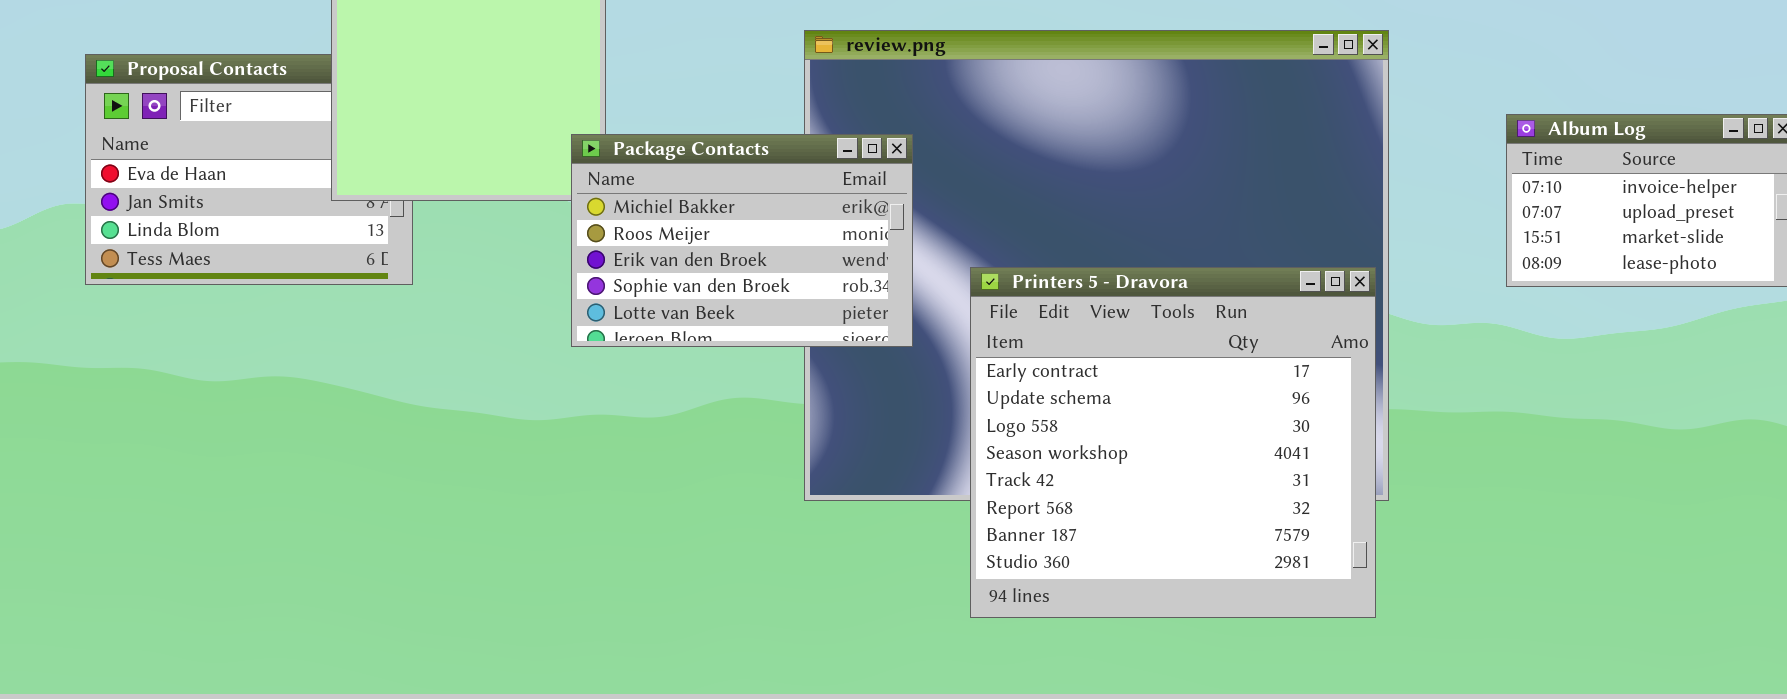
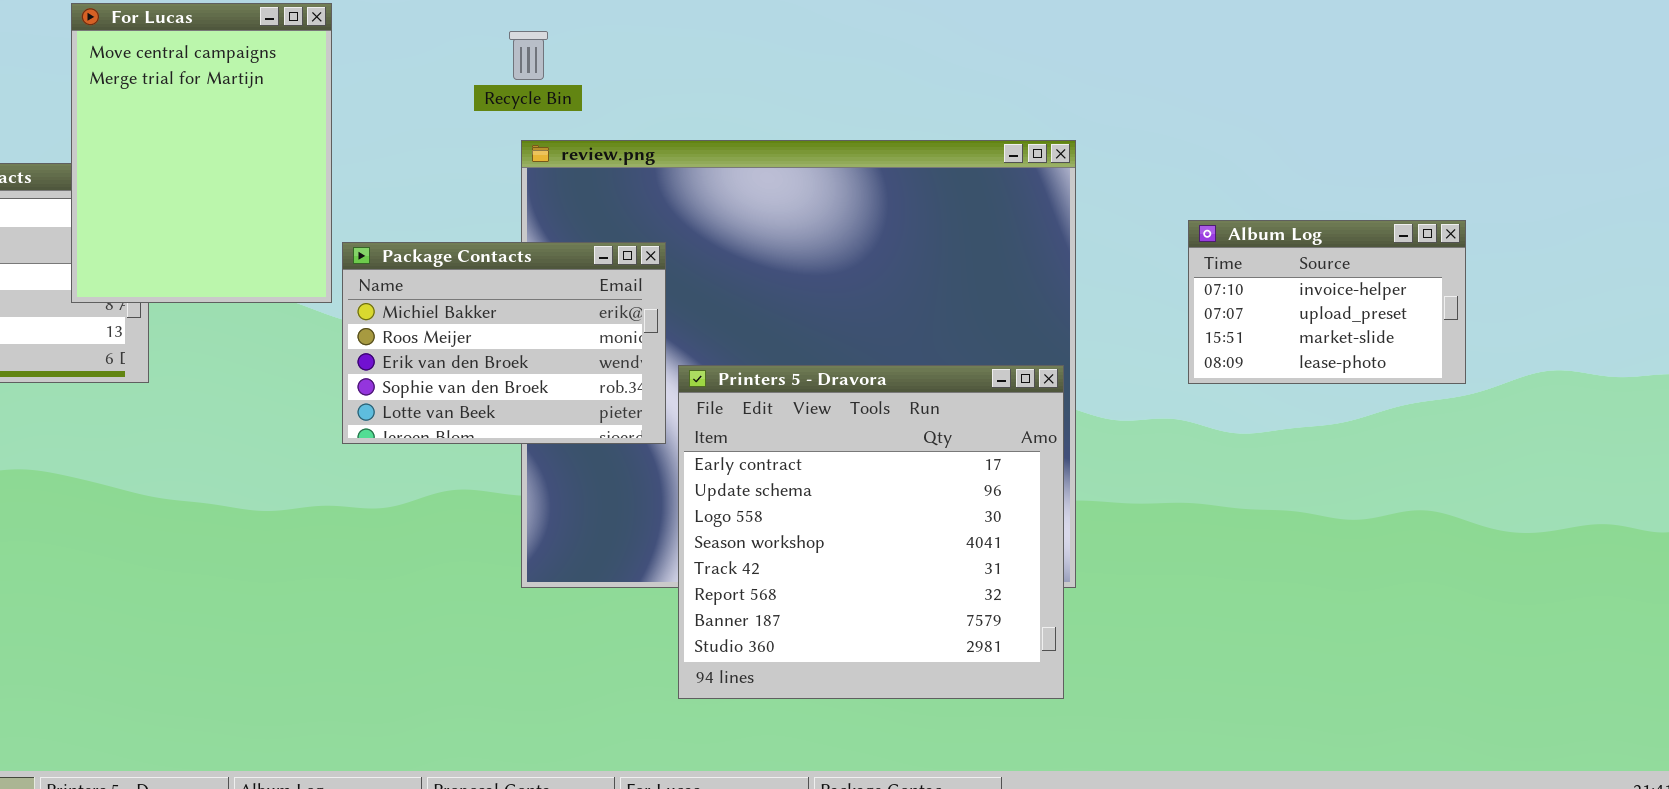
Package Contacts: [571,134,913,347] -> [342,242,666,444], moved

